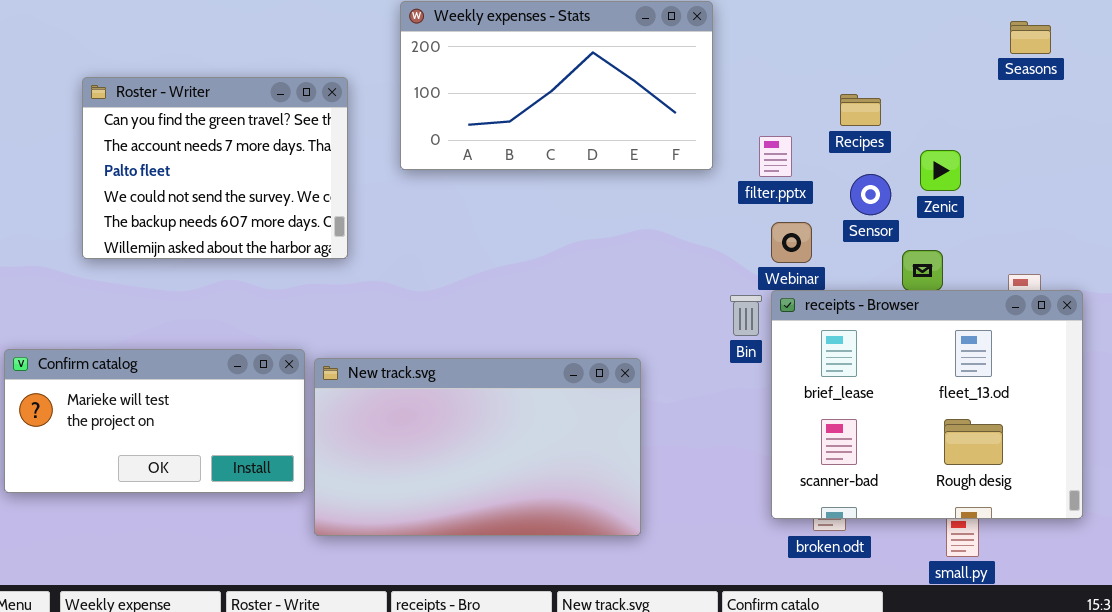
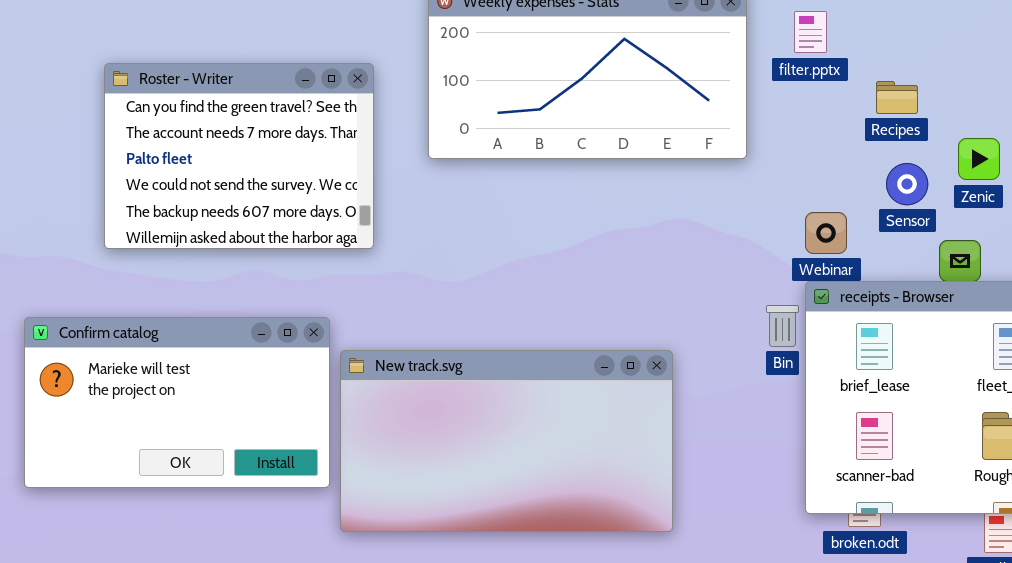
filter.pptx: [759,136,792,177] -> [794,11,827,53], moved
Bin: [730,295,762,336] -> [766,305,799,347], moved
Confirm catalog: [4,349,305,493] -> [24,317,330,488], resized

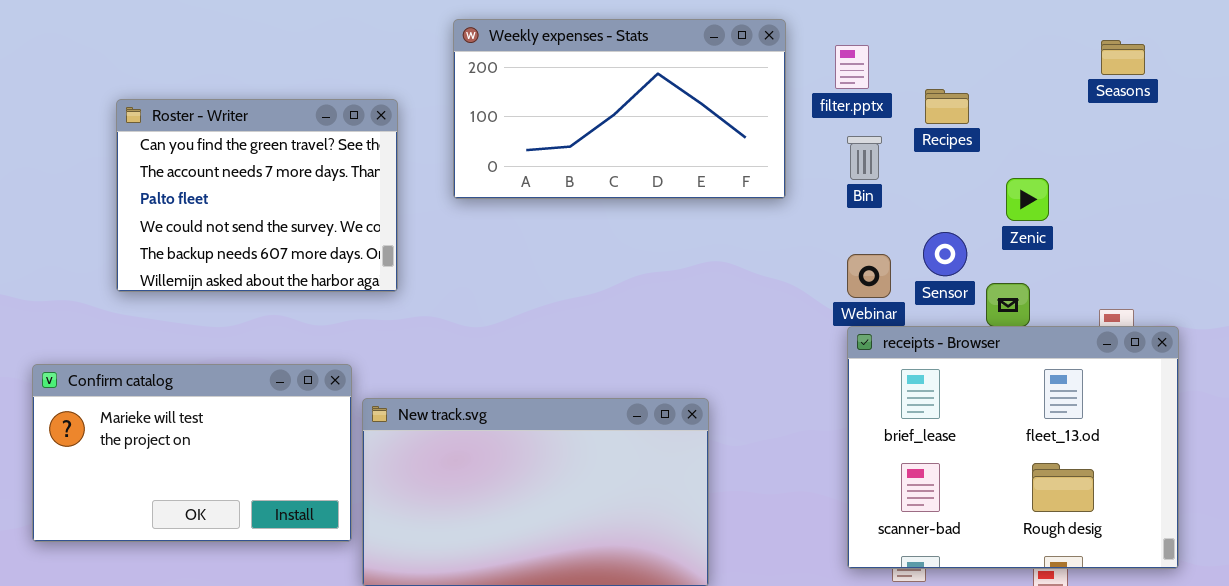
Recipes: [876,81,918,114] -> [925,89,969,124], moved
Sensor: [886,163,928,205] -> [923,232,967,276], moved
Bin: [766,305,799,347] -> [847,136,882,180], moved

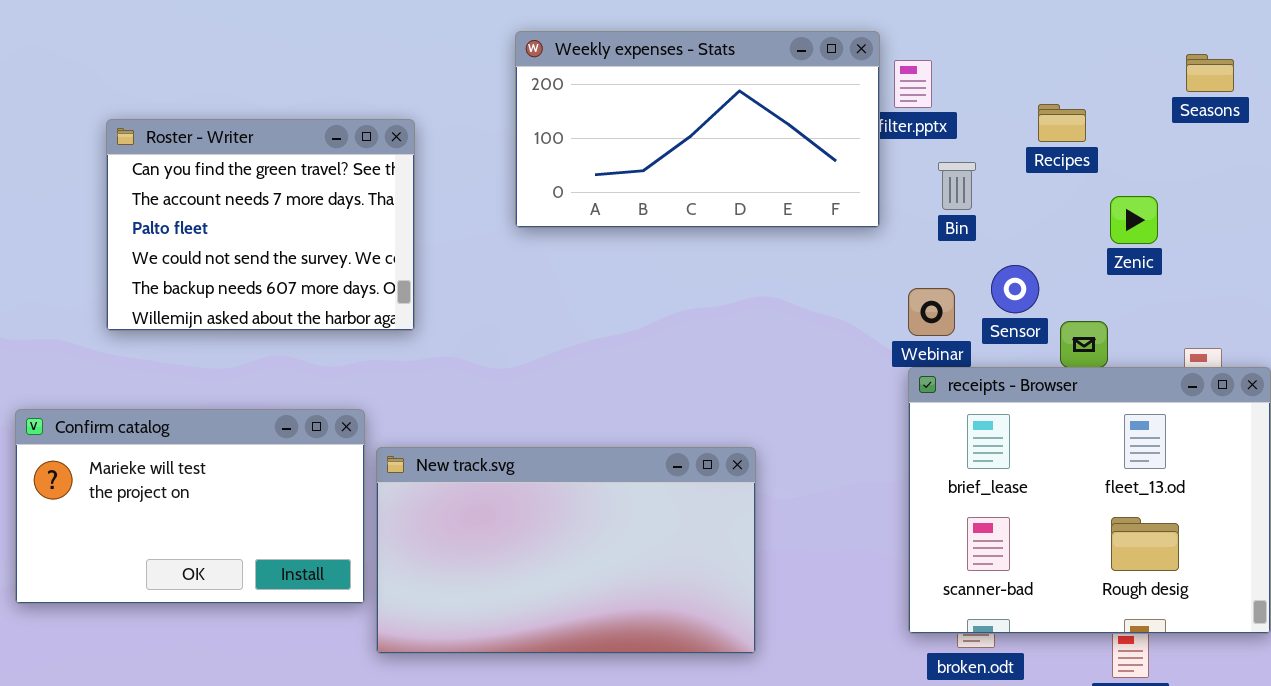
Weekly expenses - Stats: [453,19,786,199] -> [515,31,880,228], moved
Recipes: [925,89,969,124] -> [1038,104,1086,142], moved
Bin: [847,136,882,180] -> [938,162,976,210], moved
Zenic: [1006,178,1049,221] -> [1110,196,1158,244], moved

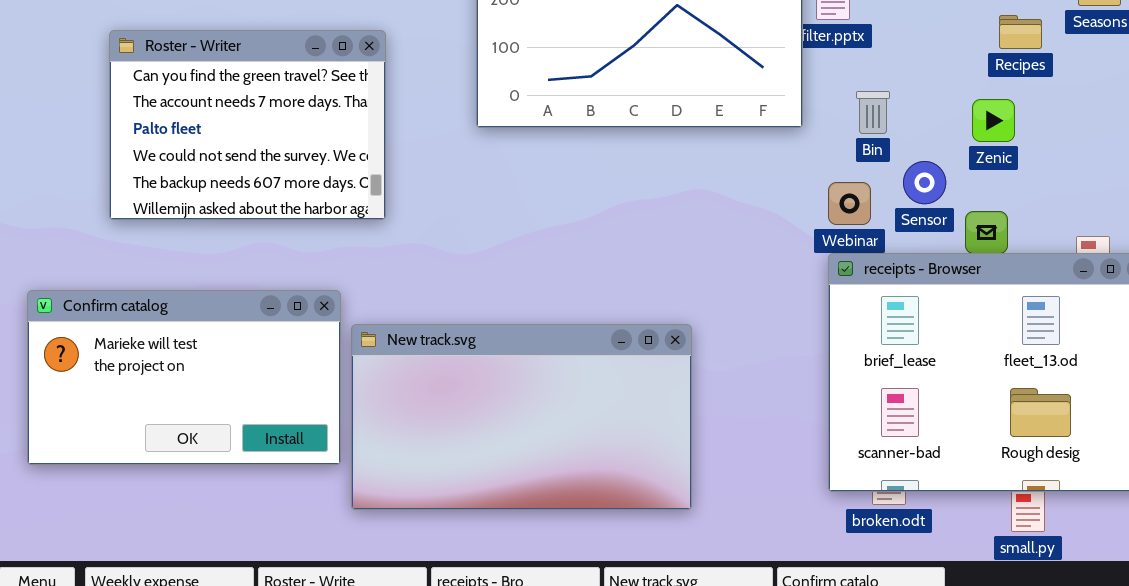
Recipes: [1038,104,1086,142] -> [999,15,1042,49], moved
Bin: [938,162,976,210] -> [856,91,890,134], moved
Zenic: [1110,196,1158,244] -> [972,99,1015,142], moved

